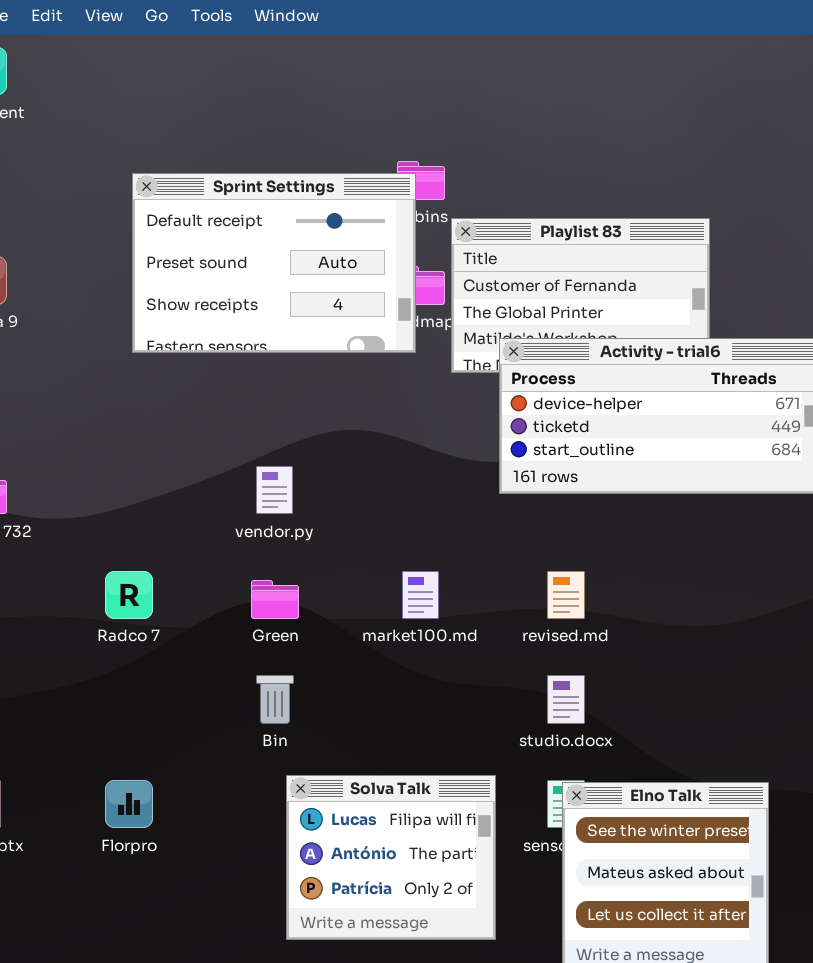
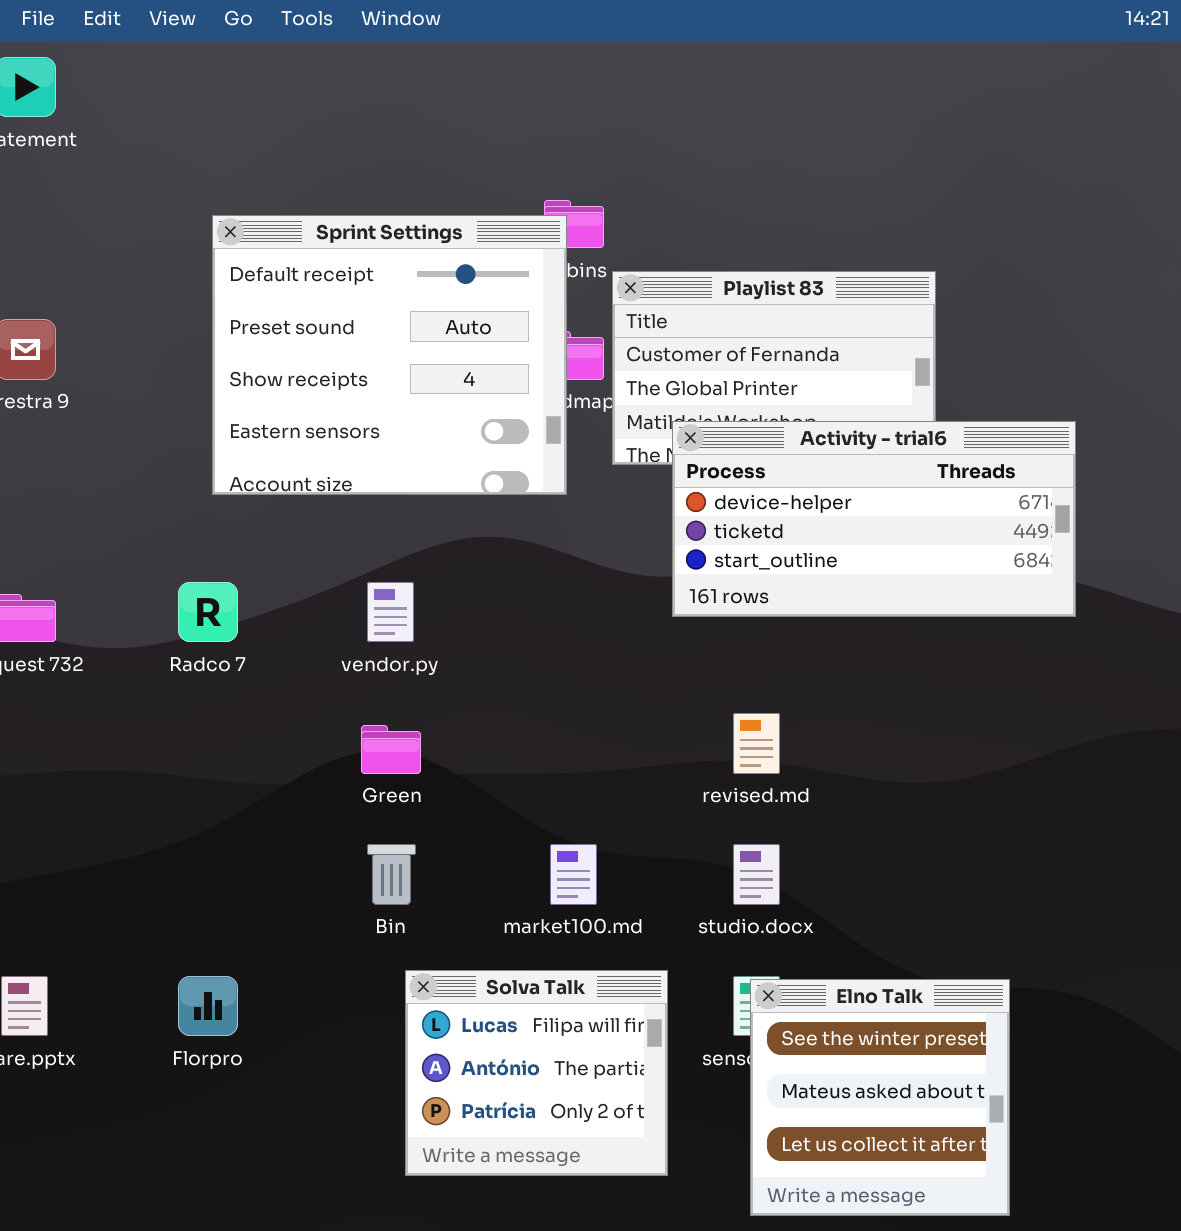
Sprint Settings: [132,173,416,353] -> [212,215,567,495], resized
Radco 7: [105,571,153,619] -> [178,582,238,642], moved
market100.md: [402,571,439,619] -> [550,844,597,905], moved

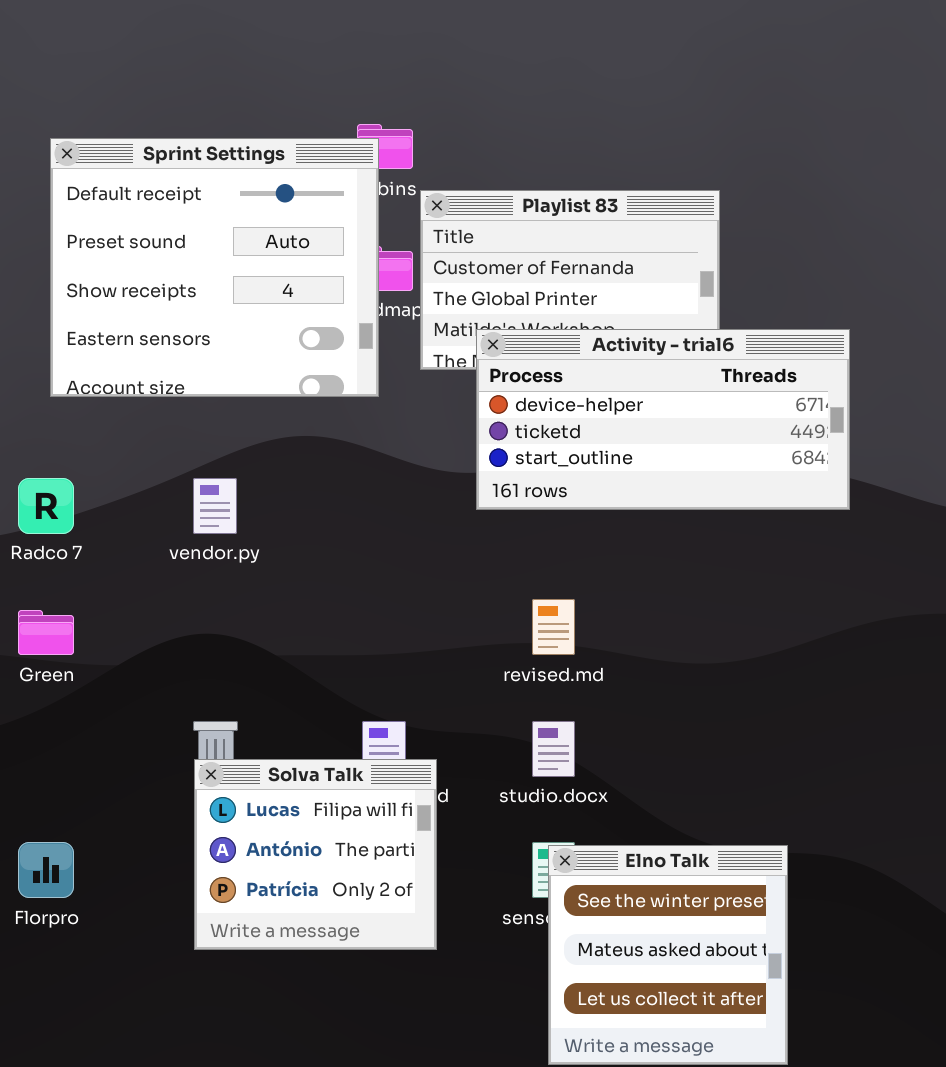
Green: [361,725,421,774] -> [18,610,74,655], moved
Solva Talk: [405,970,668,1176] -> [194,759,437,950], moved

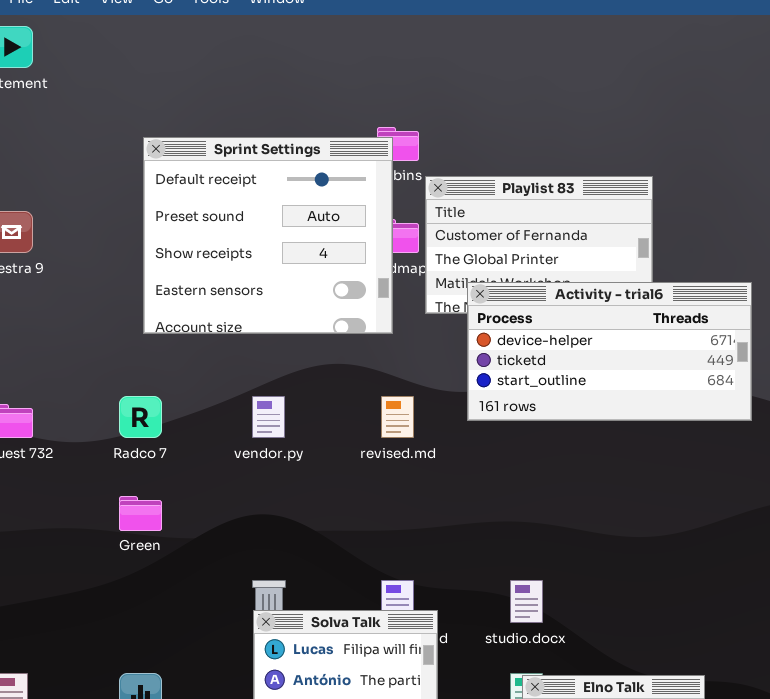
revised.md: [532,599,575,655] -> [381,396,414,438], moved

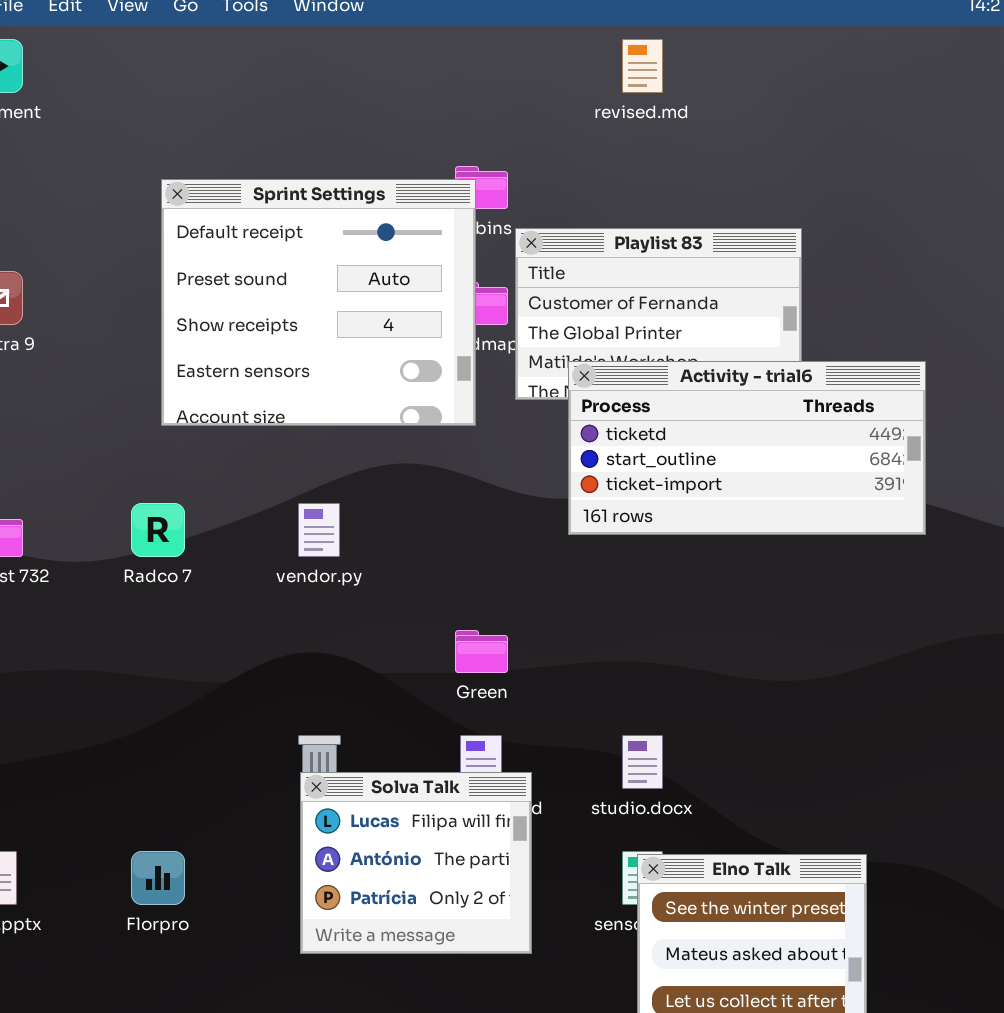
Activity - trial6: [467,282,752,421] -> [568,361,926,535], scrolled down 1 row
revised.md: [381,396,414,438] -> [622,39,663,93], moved
Green: [119,496,162,531] -> [455,630,508,673], moved

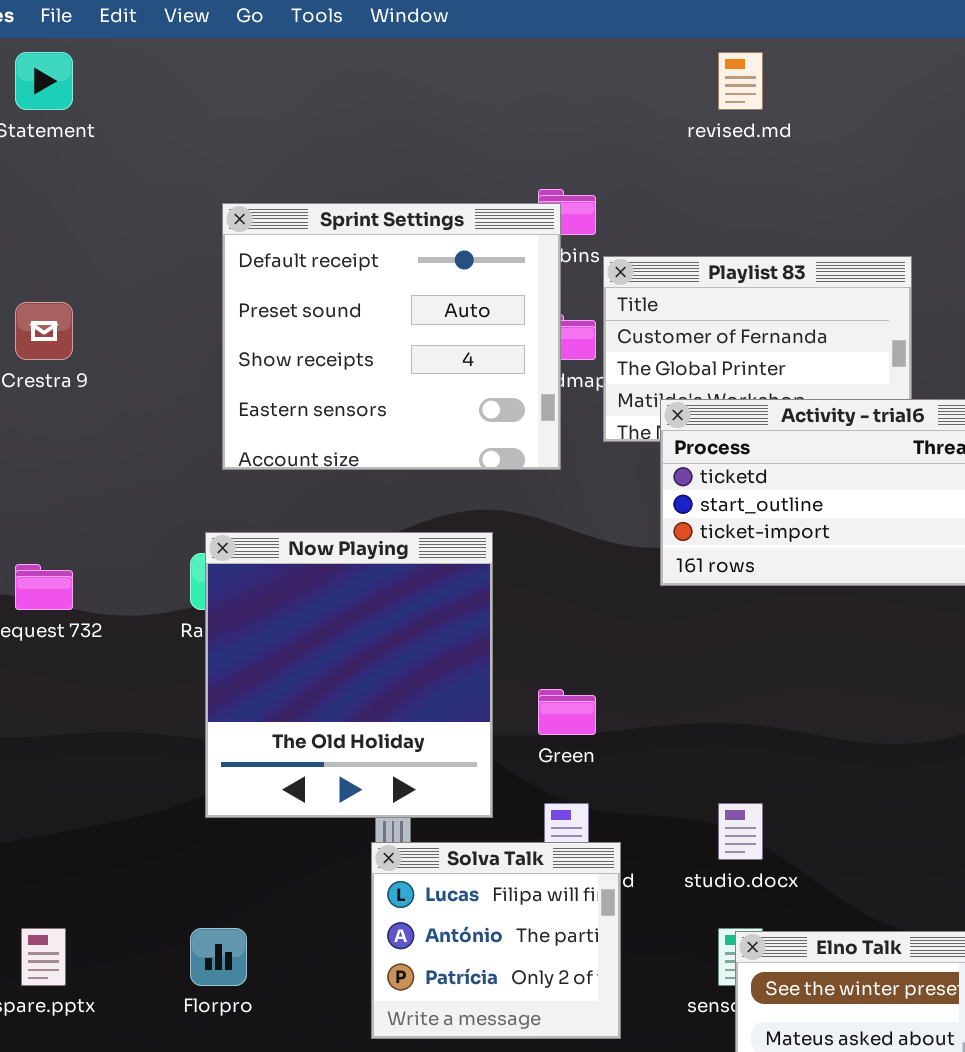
Now Playing: none -> [205,532,493,818], opened

